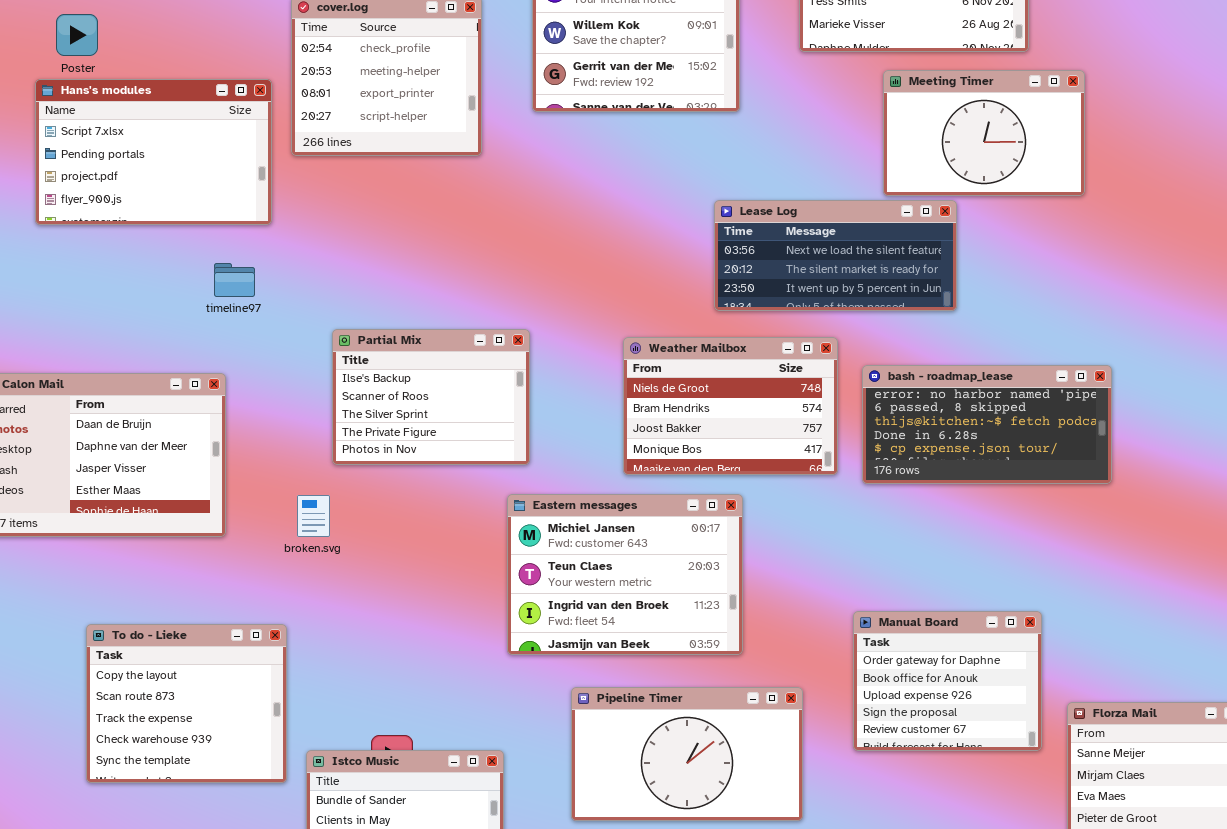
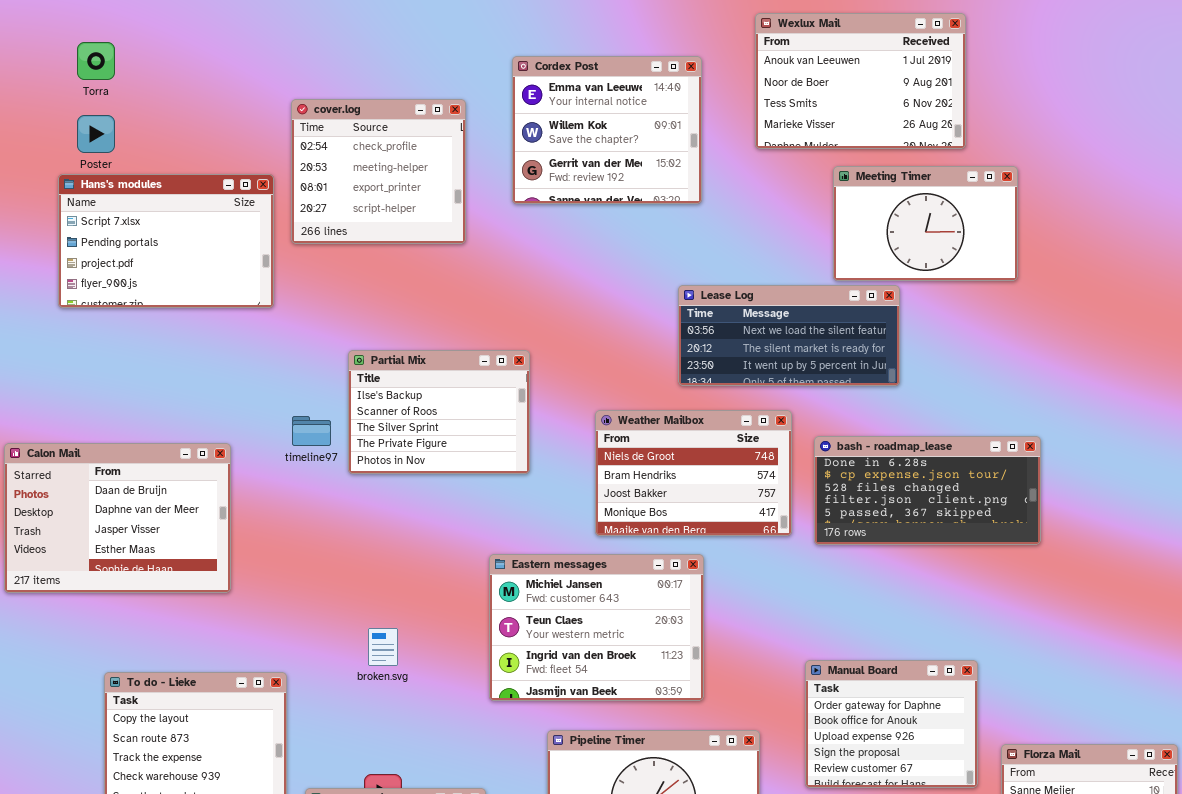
timeline97: [214,263,255,297] -> [292,416,331,446], moved
Partial Mix: [332,329,530,465] -> [348,350,530,474], moved
bash - roadmap_lease: [862,365,1112,484] -> [814,436,1041,545], scrolled down 3 rows
broken.svg: [297,495,330,537] -> [368,628,398,666], moved

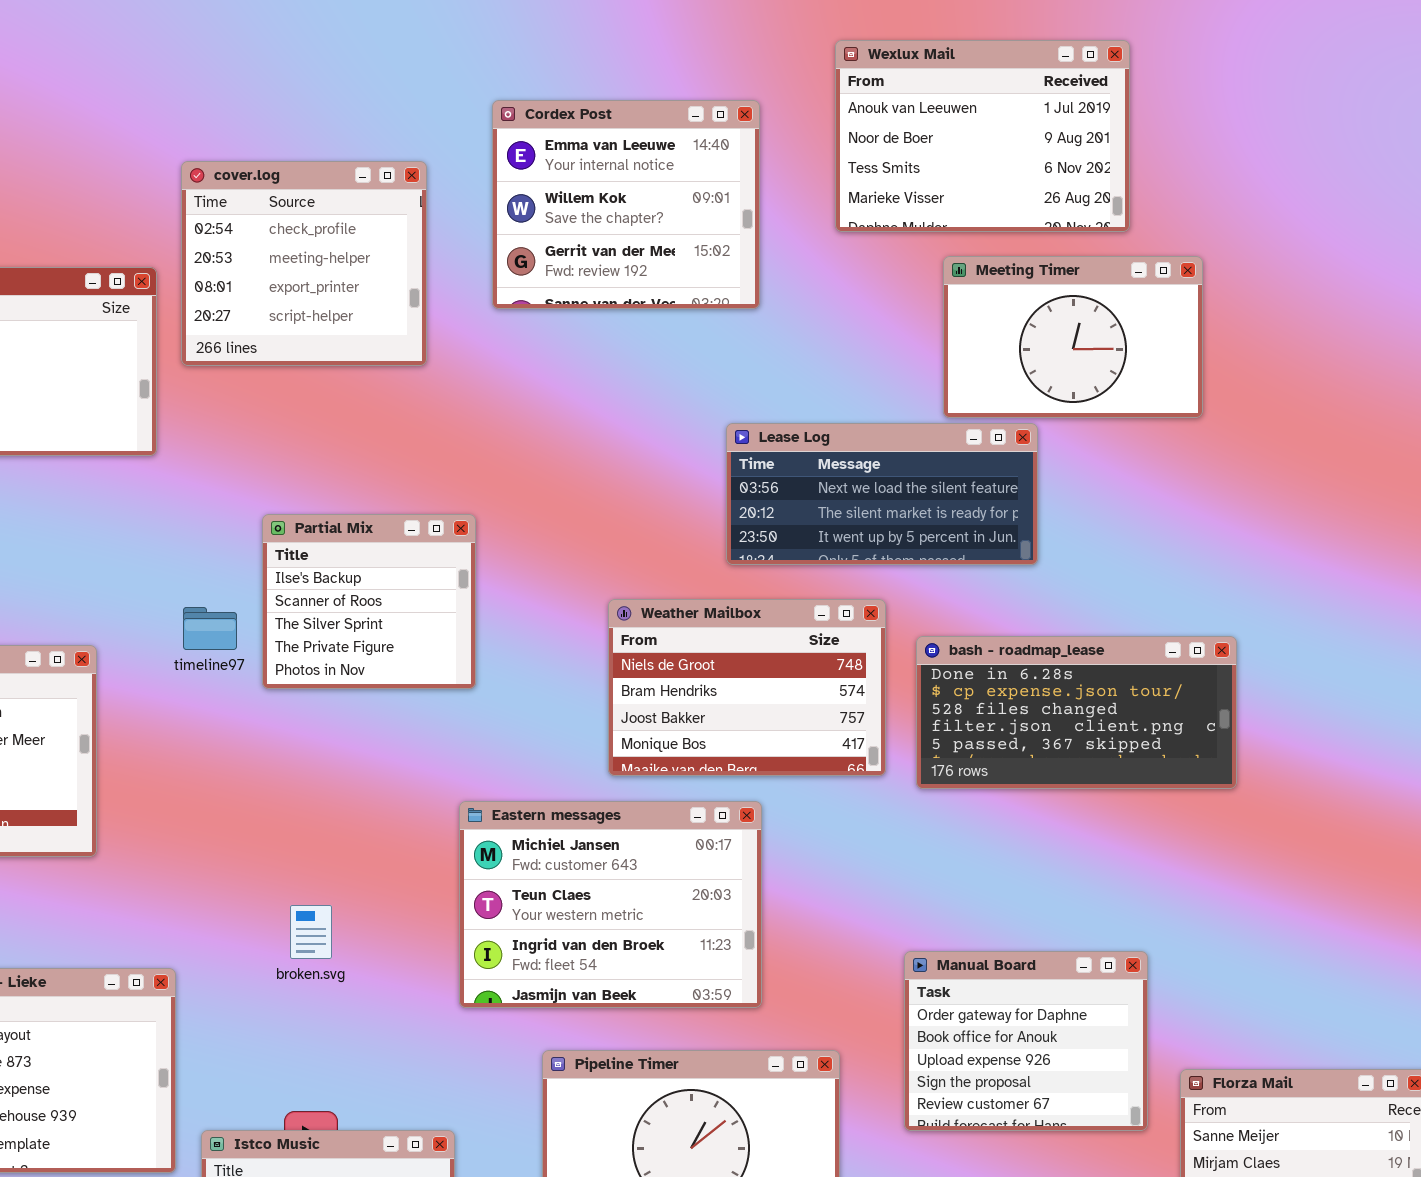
Partial Mix: [348,350,530,474] -> [262,514,476,689], resized

